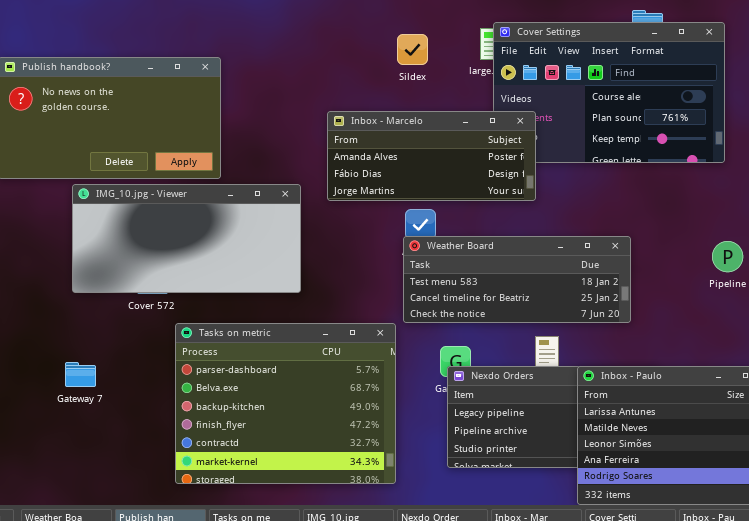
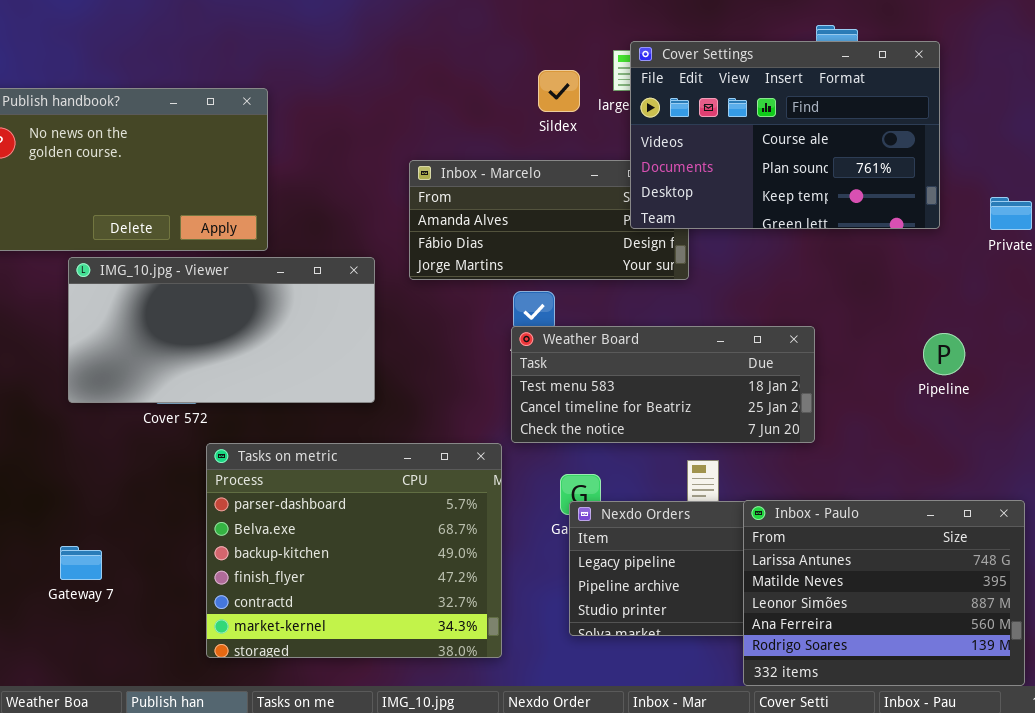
Cover Settings: [493,22,725,163] -> [630,41,940,229], raised
Sildex: [397,34,428,65] -> [538,70,580,112], moved
Gateway 7: [65,362,96,387] -> [60,546,102,580], moved

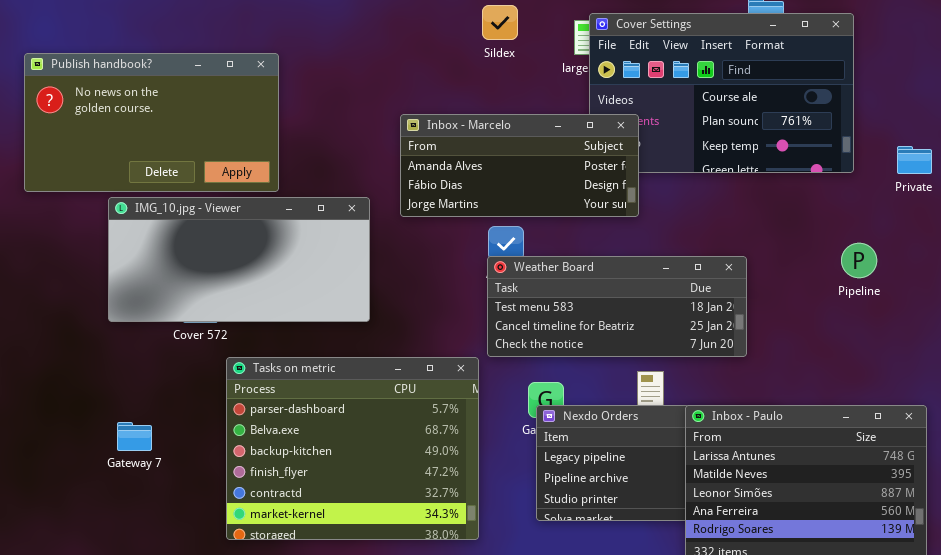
Sildex: [538,70,580,112] -> [482,5,518,40], moved
Inbox - Marcelo: [409,160,689,280] -> [400,114,639,217], raised
Pipeline: [923,333,965,375] -> [841,243,877,278], moved
Gateway 7: [60,546,102,580] -> [117,422,152,451], moved

